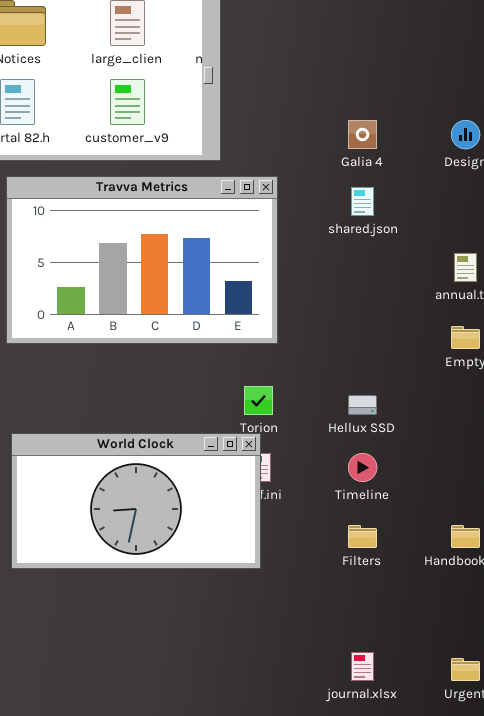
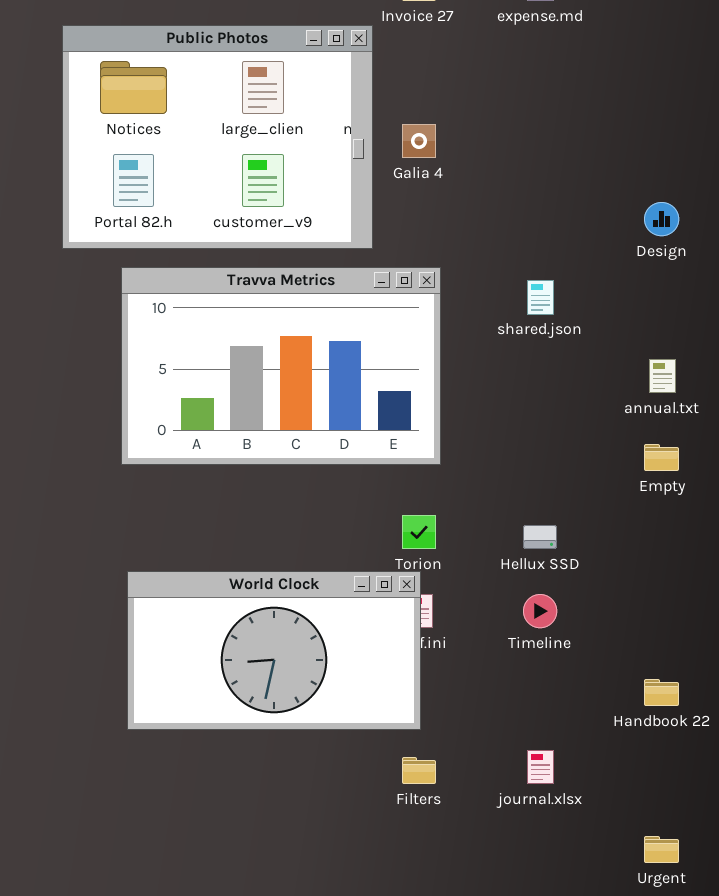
Galia 4: [348,120,377,149] -> [402,124,436,158], moved
Filters: [348,525,377,548] -> [402,757,436,784], moved
journal.xlsx: [351,652,374,681] -> [527,750,554,784], moved

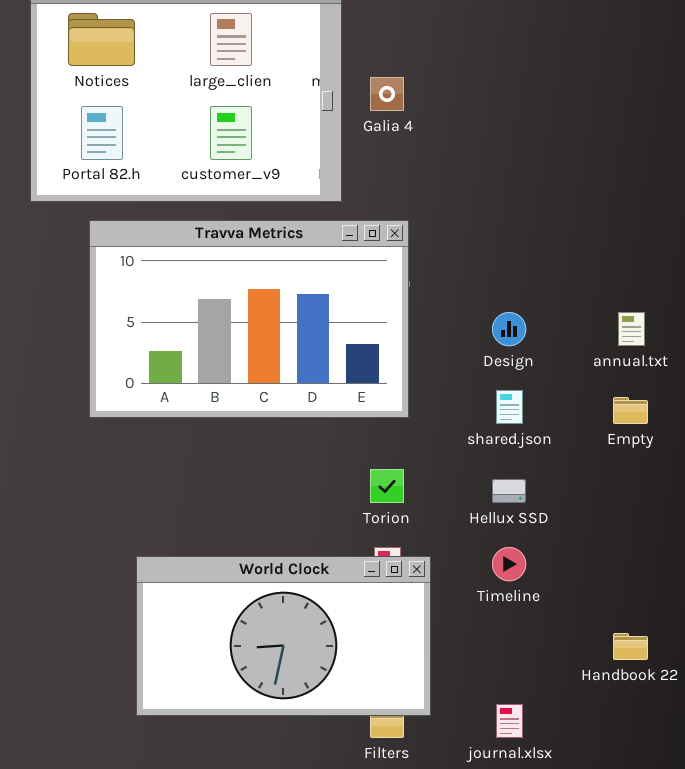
Design: [644,202,679,236] -> [492,312,526,346], moved
shared.json: [527,280,554,315] -> [496,390,523,424], moved
World Clock: [127,571,421,730] -> [136,556,431,716], moved

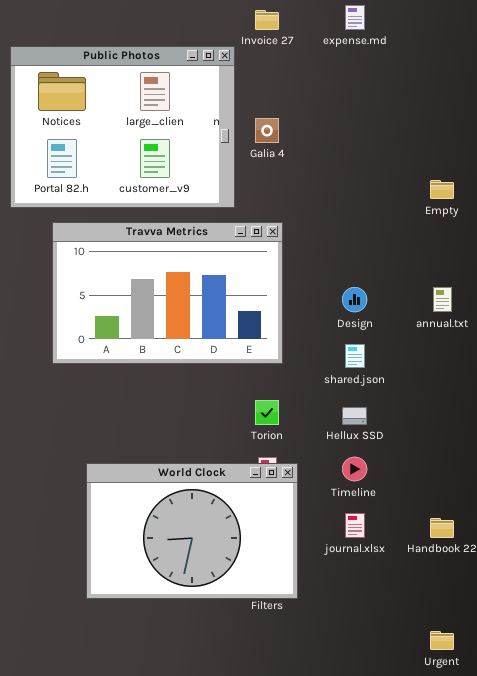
Empty: [613,397,648,424] -> [430,180,454,199], moved
World Clock: [136,556,431,716] -> [86,463,298,599], resized
journal.xlsx: [496,704,523,738] -> [345,513,365,538], moved

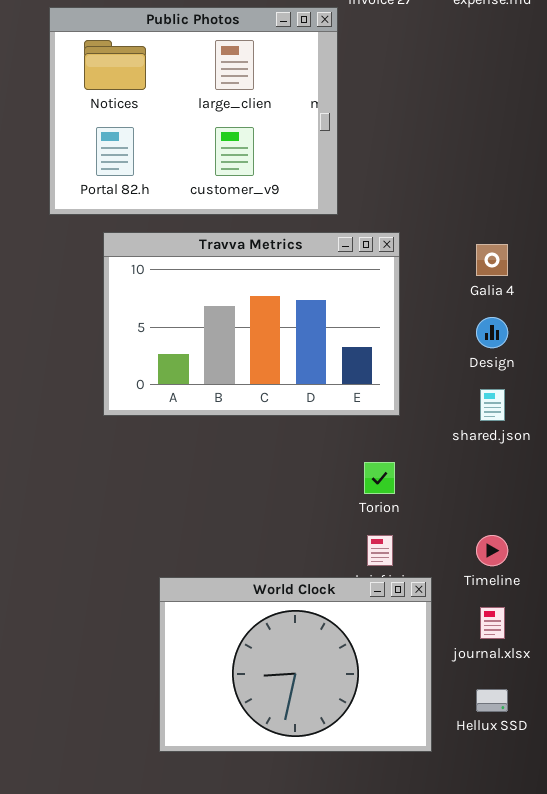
Galia 4: [255,118,279,143] -> [476,244,508,276], moved
Hellux SSD: [342,407,367,425] -> [476,689,508,712], moved
World Clock: [86,463,298,599] -> [159,577,432,752], moved

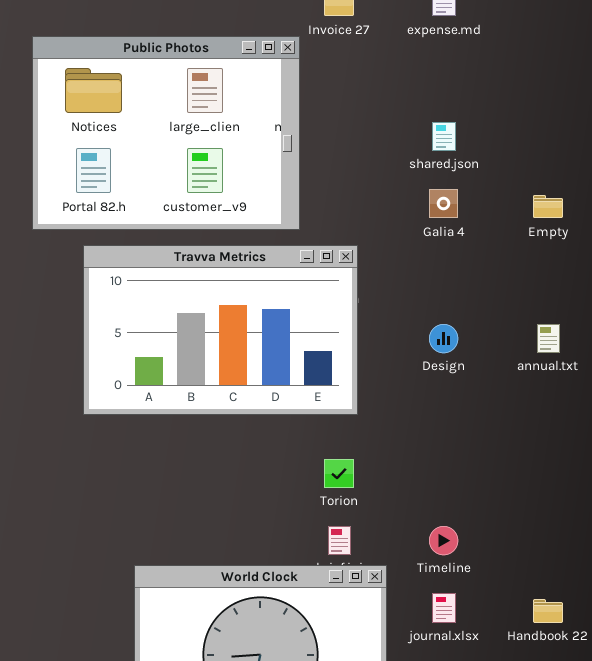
Galia 4: [476,244,508,276] -> [429,189,458,218], moved
shared.json: [480,389,505,421] -> [432,122,456,151], moved

